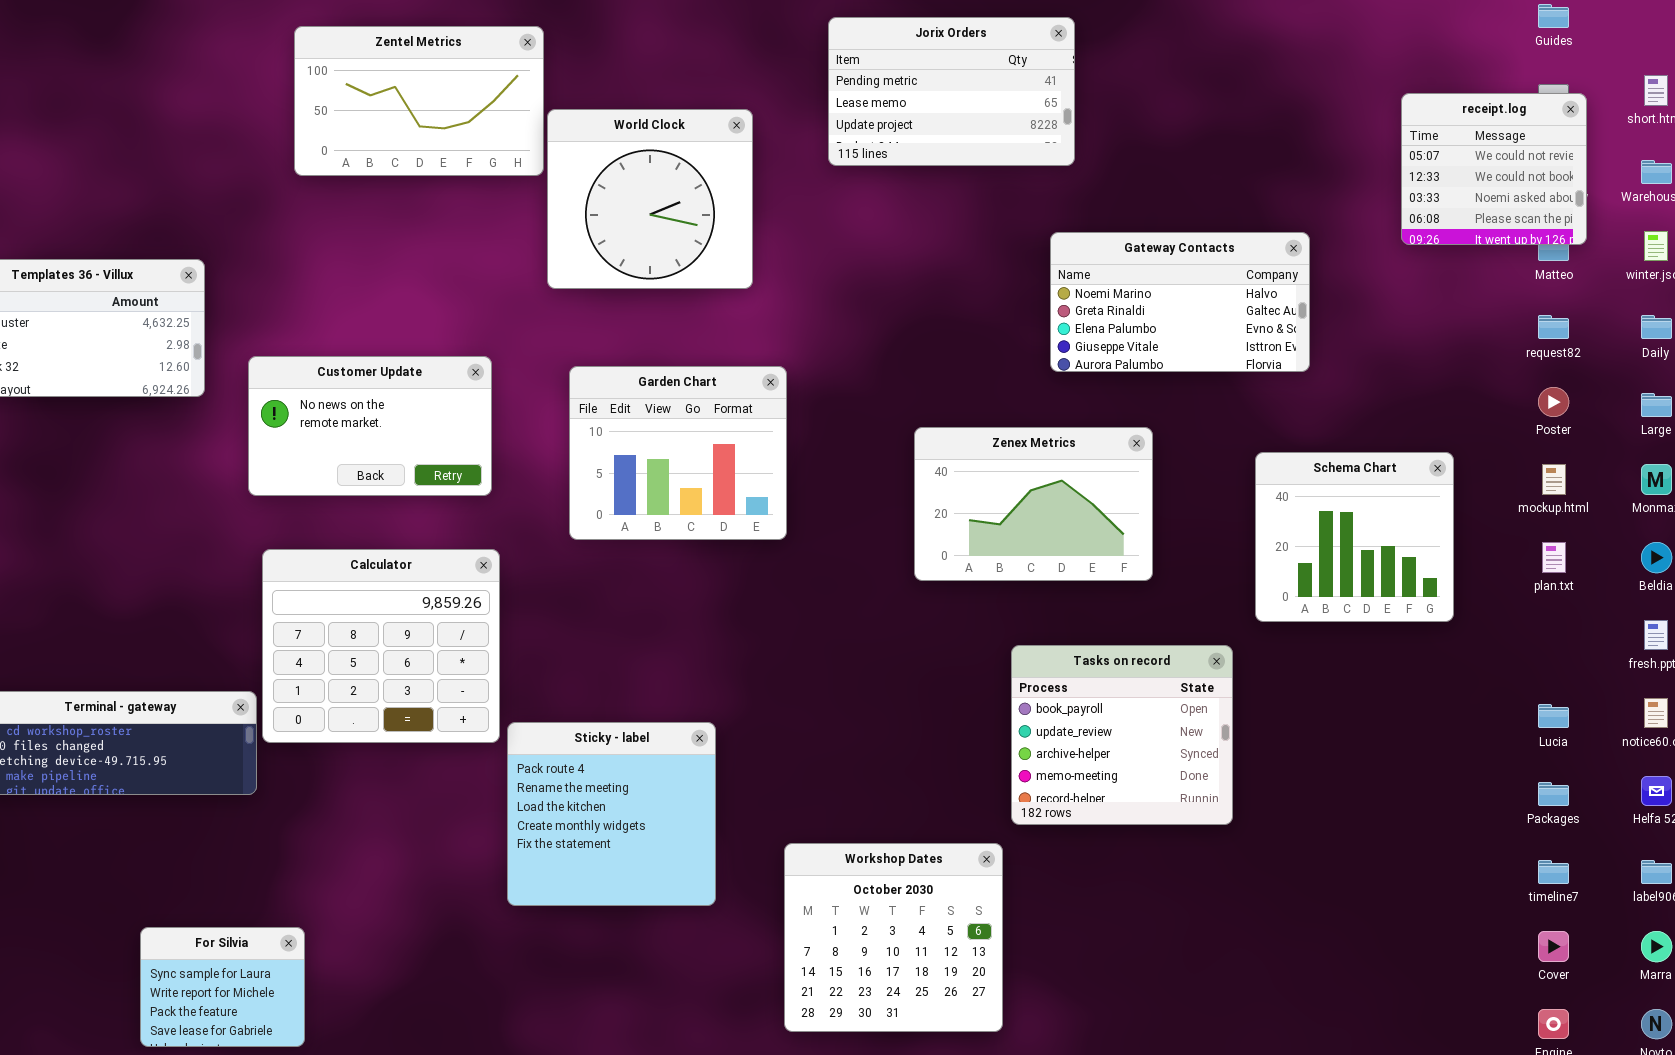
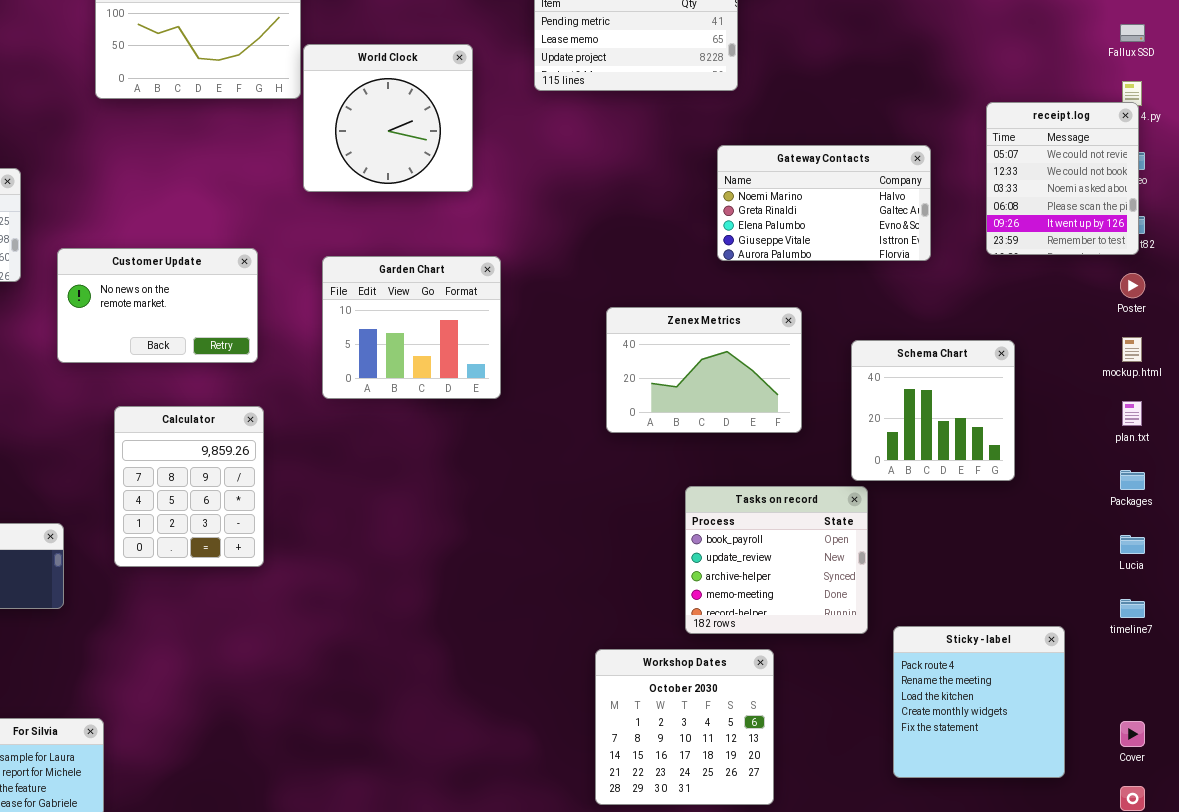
receipt.log: [1401,93,1587,245] -> [986,102,1139,255], moved, resized
Schema Chart: [1255,452,1454,622] -> [851,340,1015,481], moved
Calculator: [262,549,500,743] -> [114,406,264,567], resized
Sticky - label: [507,722,716,906] -> [893,626,1065,778], moved
Packages: [1538,782,1569,806] -> [1120,470,1145,490], moved
Workshop Dates: [784,843,1003,1032] -> [595,649,774,805], moved
timeline7: [1538,860,1569,884] -> [1120,599,1145,618], moved

